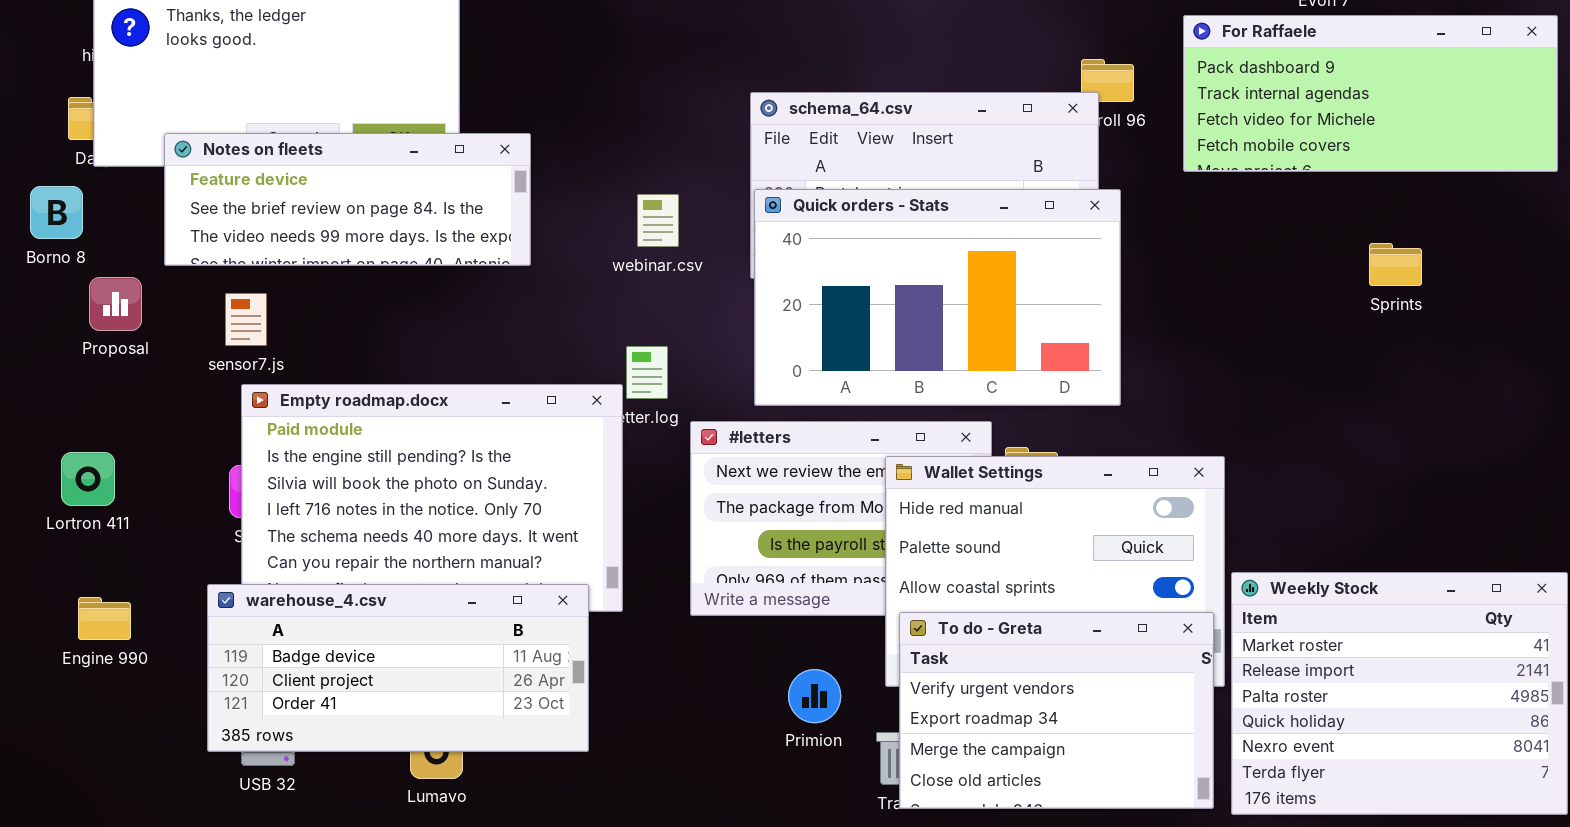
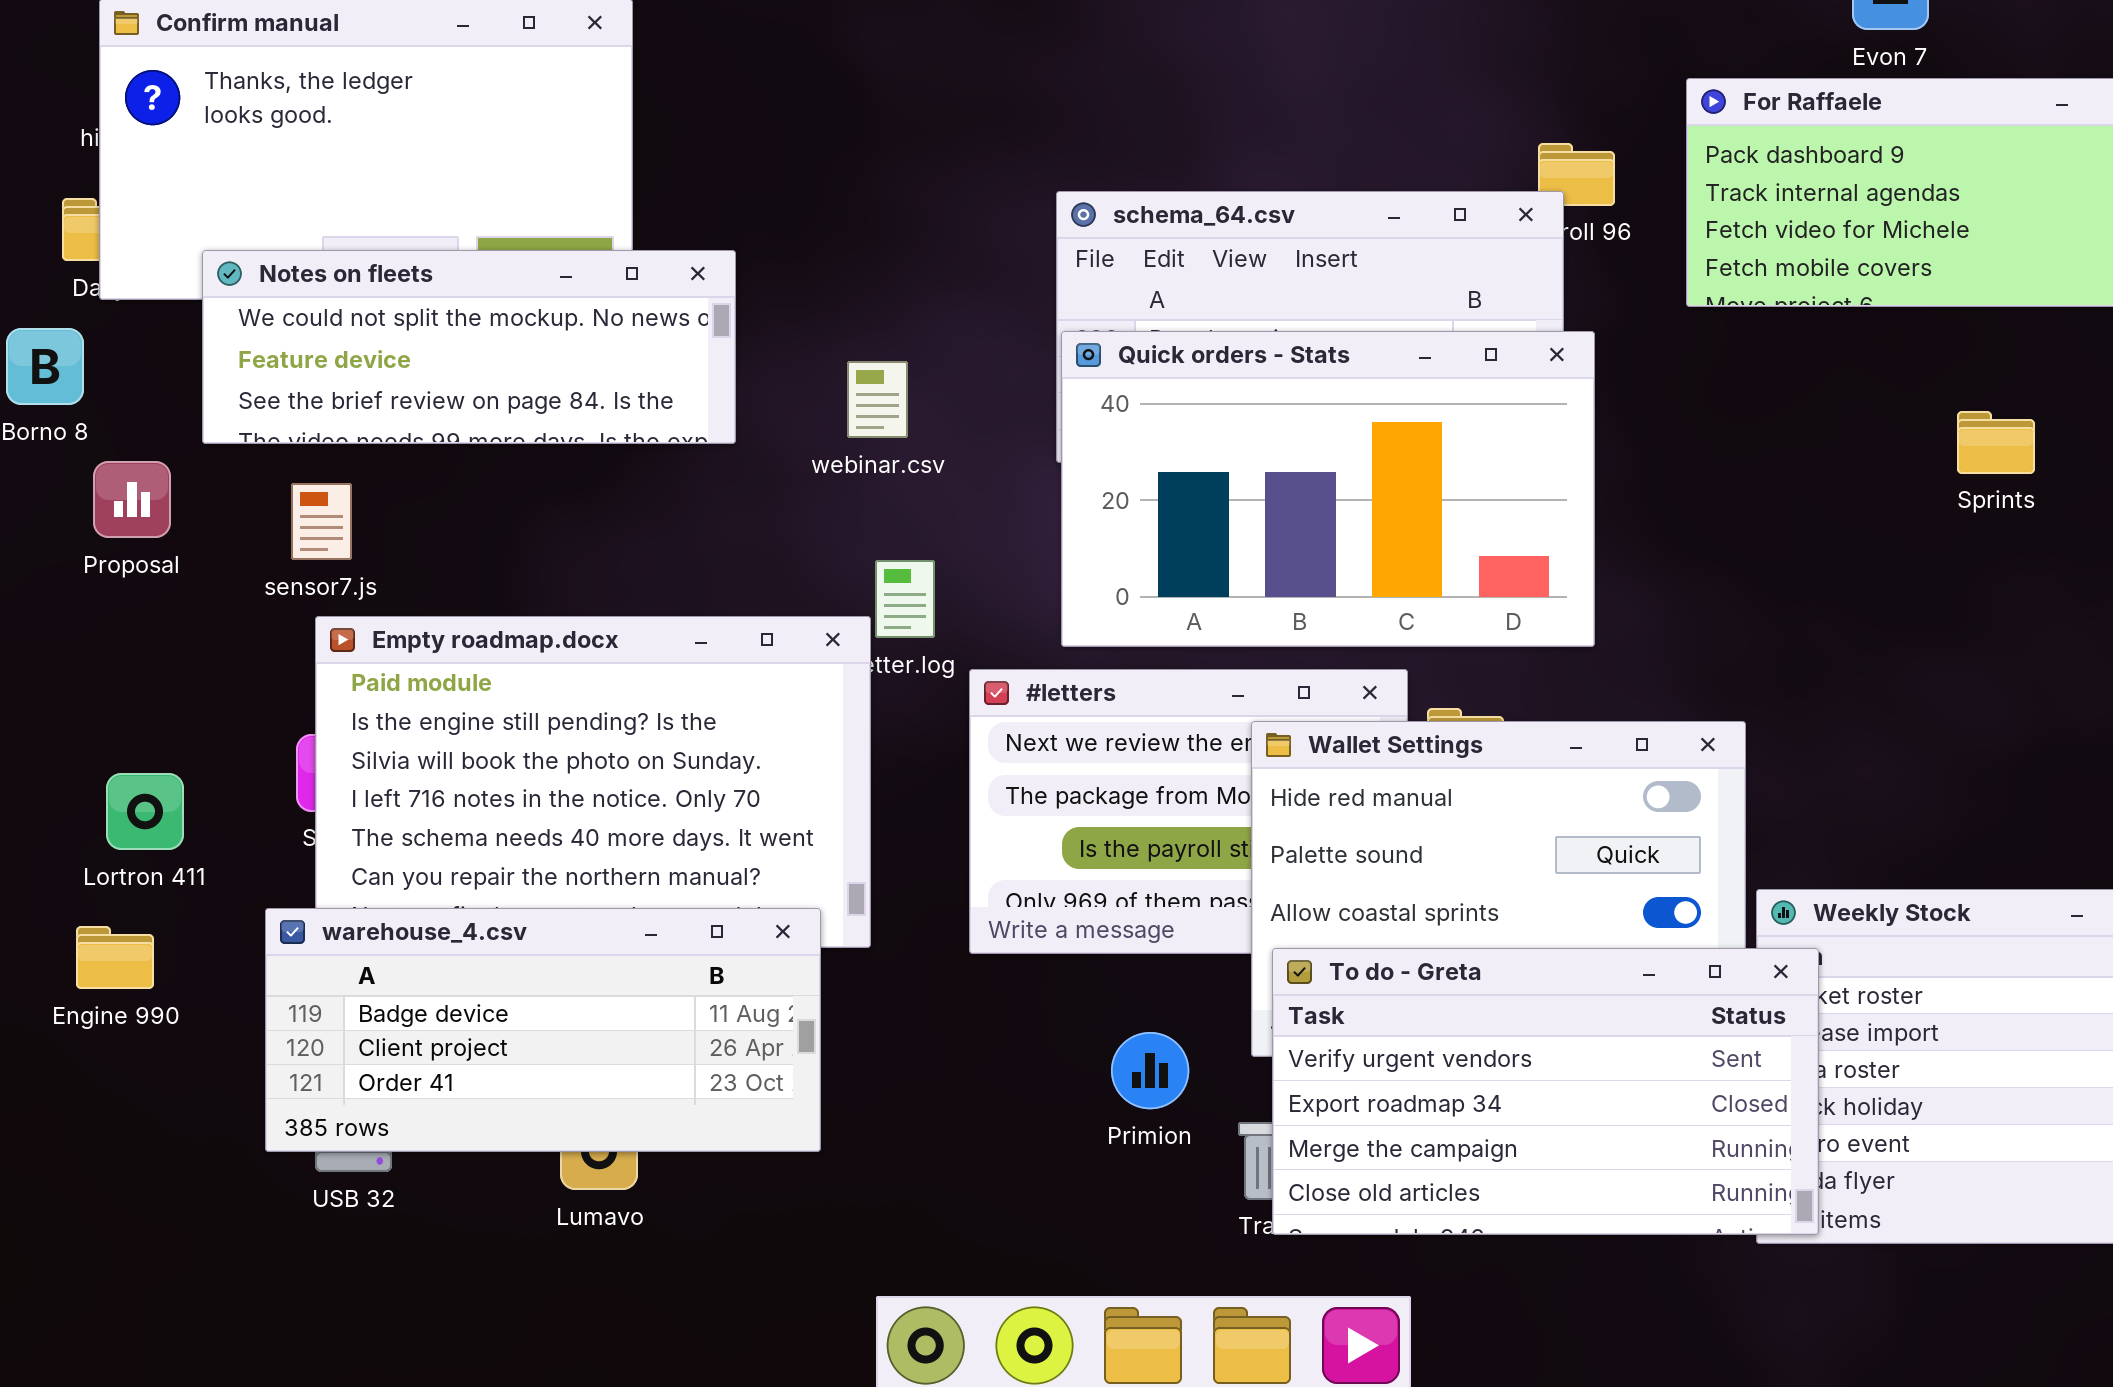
Notes on fleets: [164,133,531,266] -> [202,250,736,444], scrolled up 1 row
webinar.csv: [637,194,679,247] -> [847,361,908,438], moved
Lortron 411: [61,452,115,506] -> [106,773,184,850], moved
To do - Greta: [899,612,1214,809] -> [1272,948,1819,1235], resized

